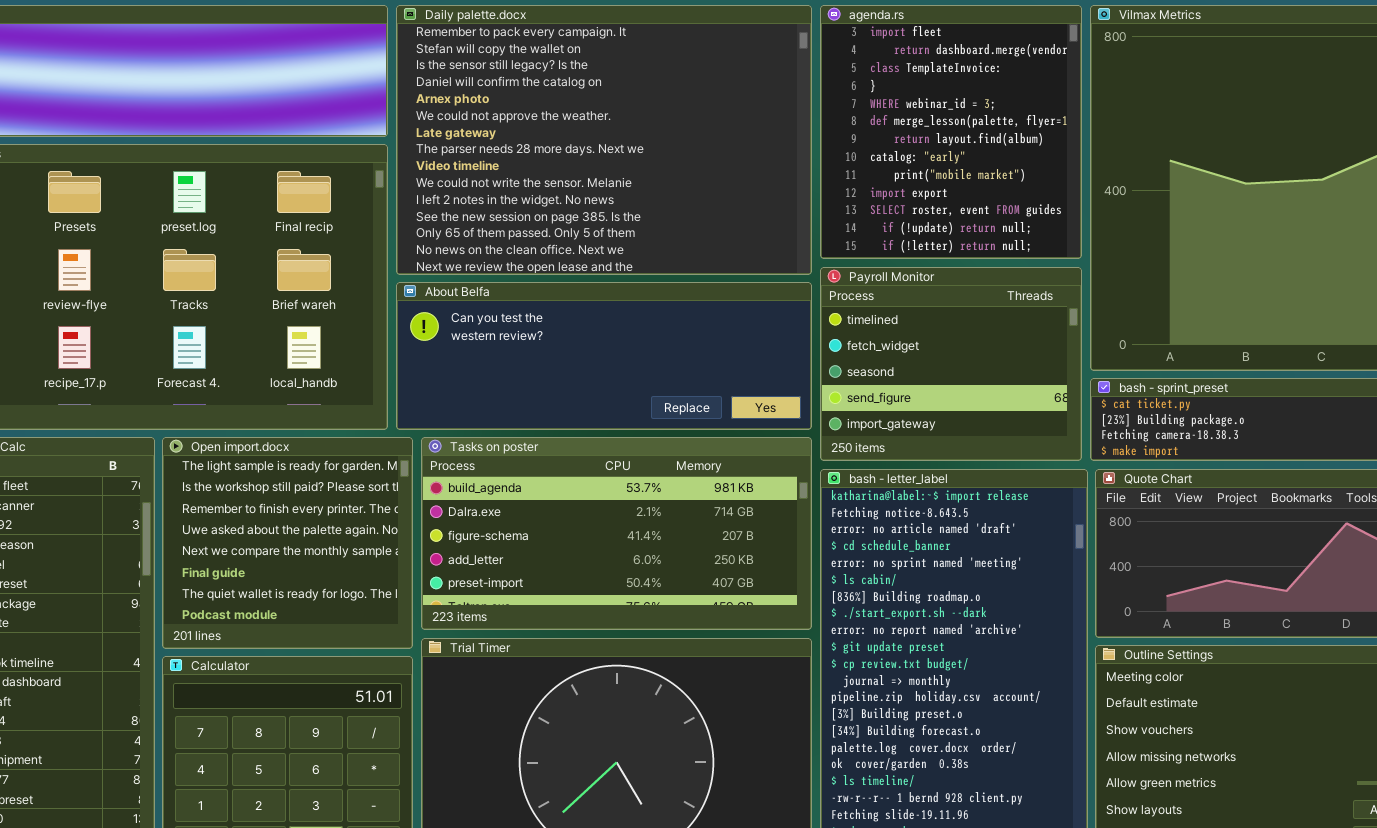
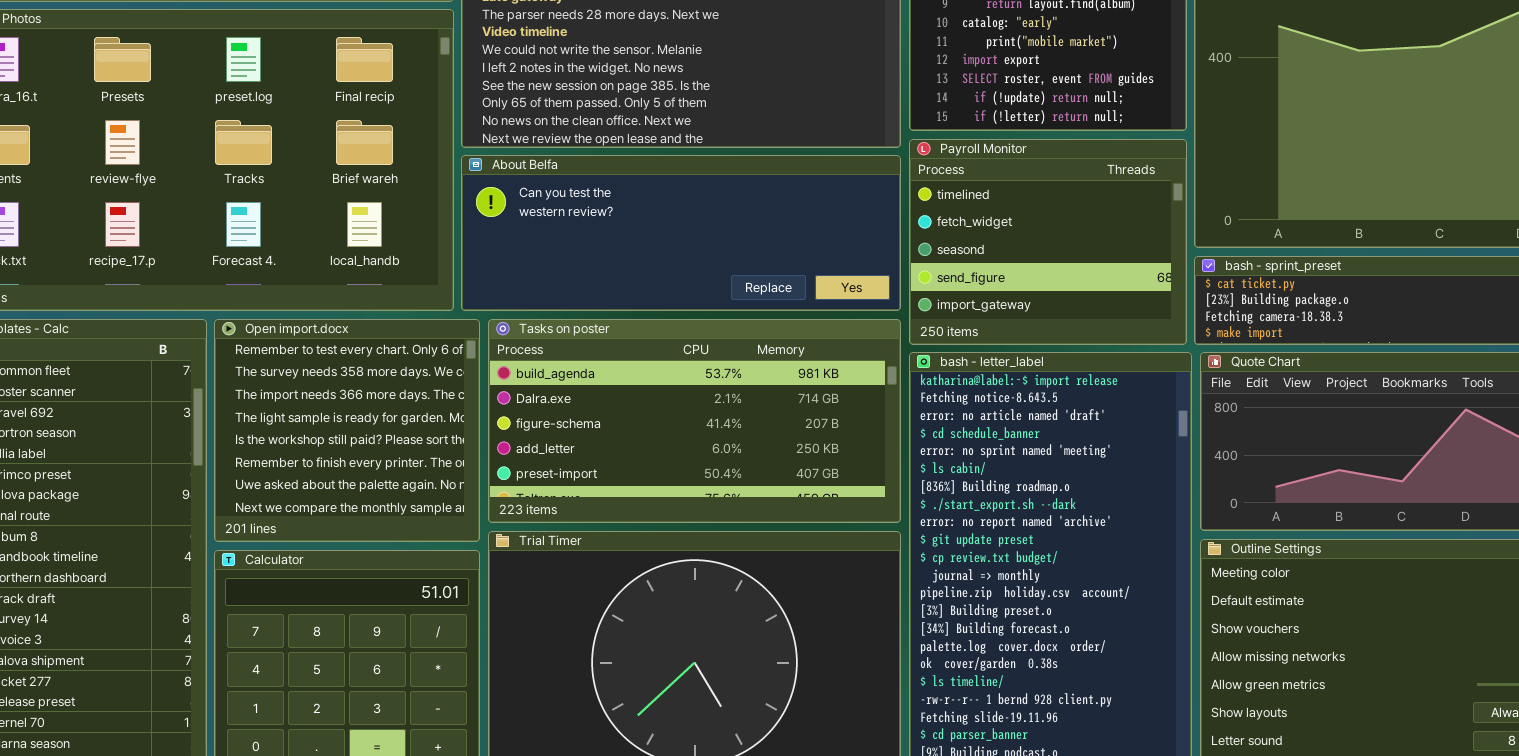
Open import.docx: [162,437,413,649] -> [214,319,480,542], scrolled up 3 rows

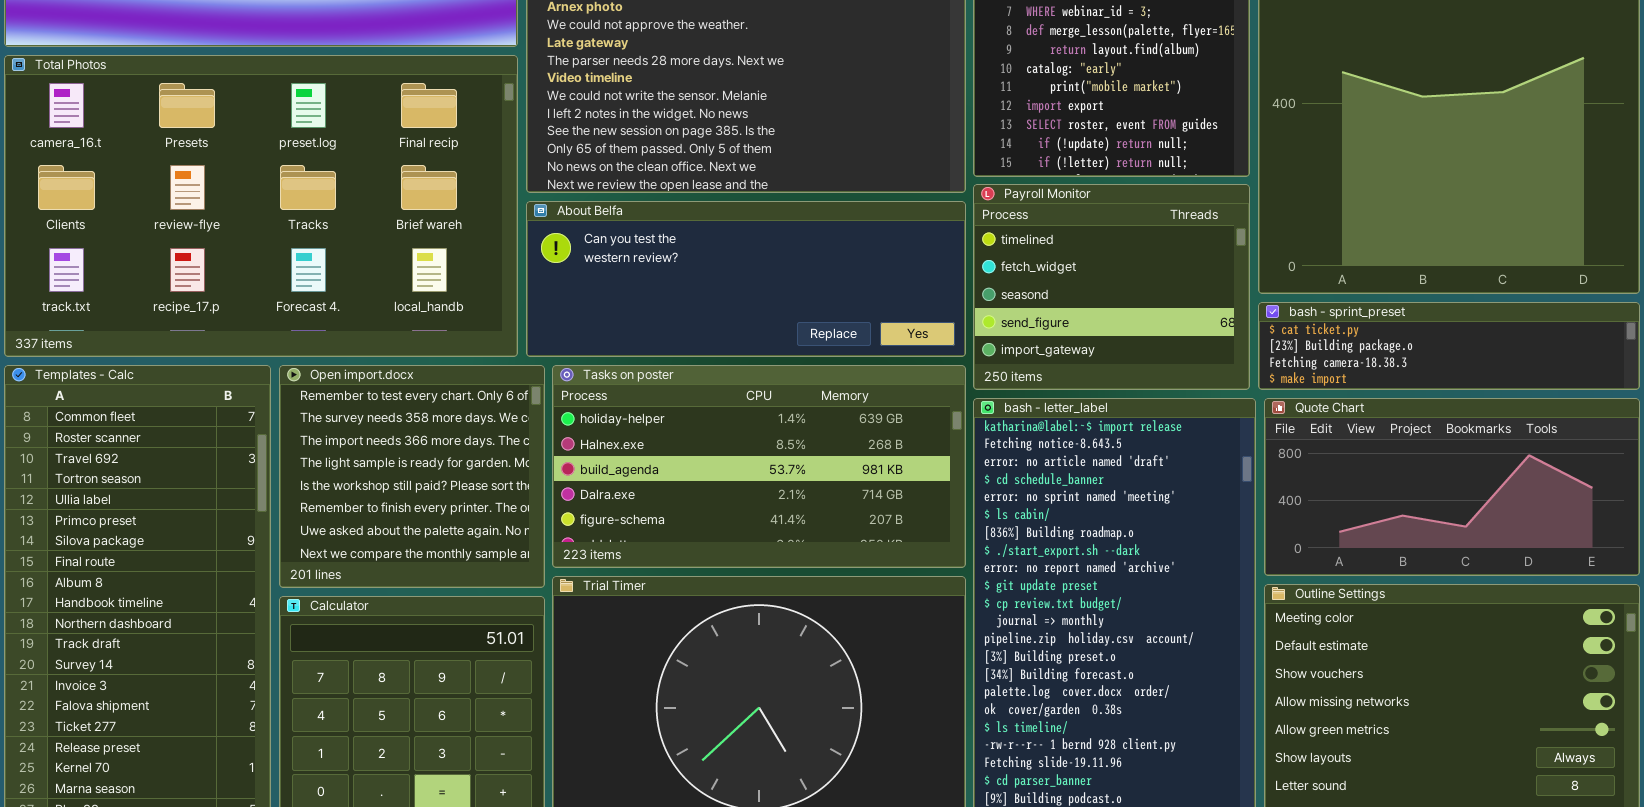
Tasks on poster: [488,319,901,523] -> [552,365,966,568], scrolled up 2 rows

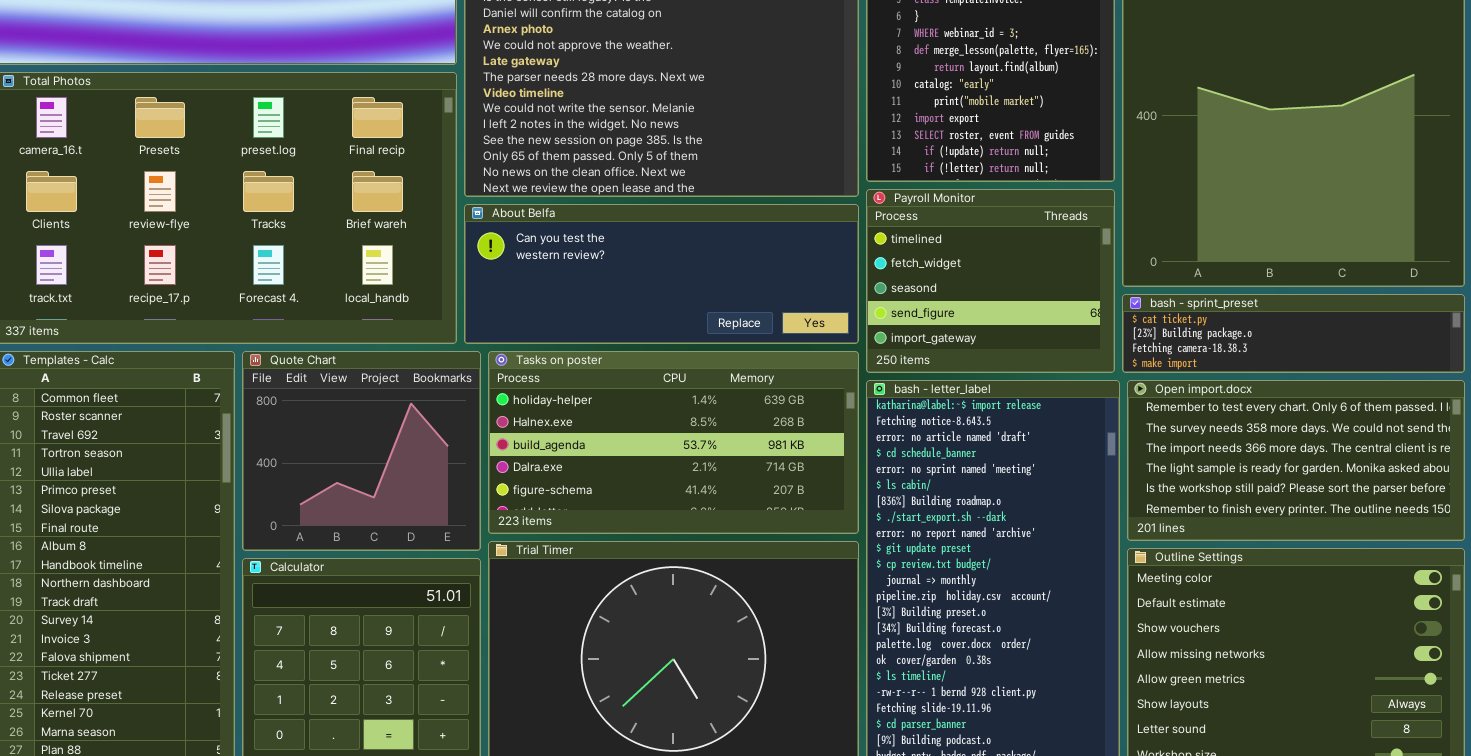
Open import.docx: [279,365,545,588] -> [1127,380,1465,541], moved, resized
Quote Chart: [1264,398,1640,576] -> [242,351,481,551], moved, resized

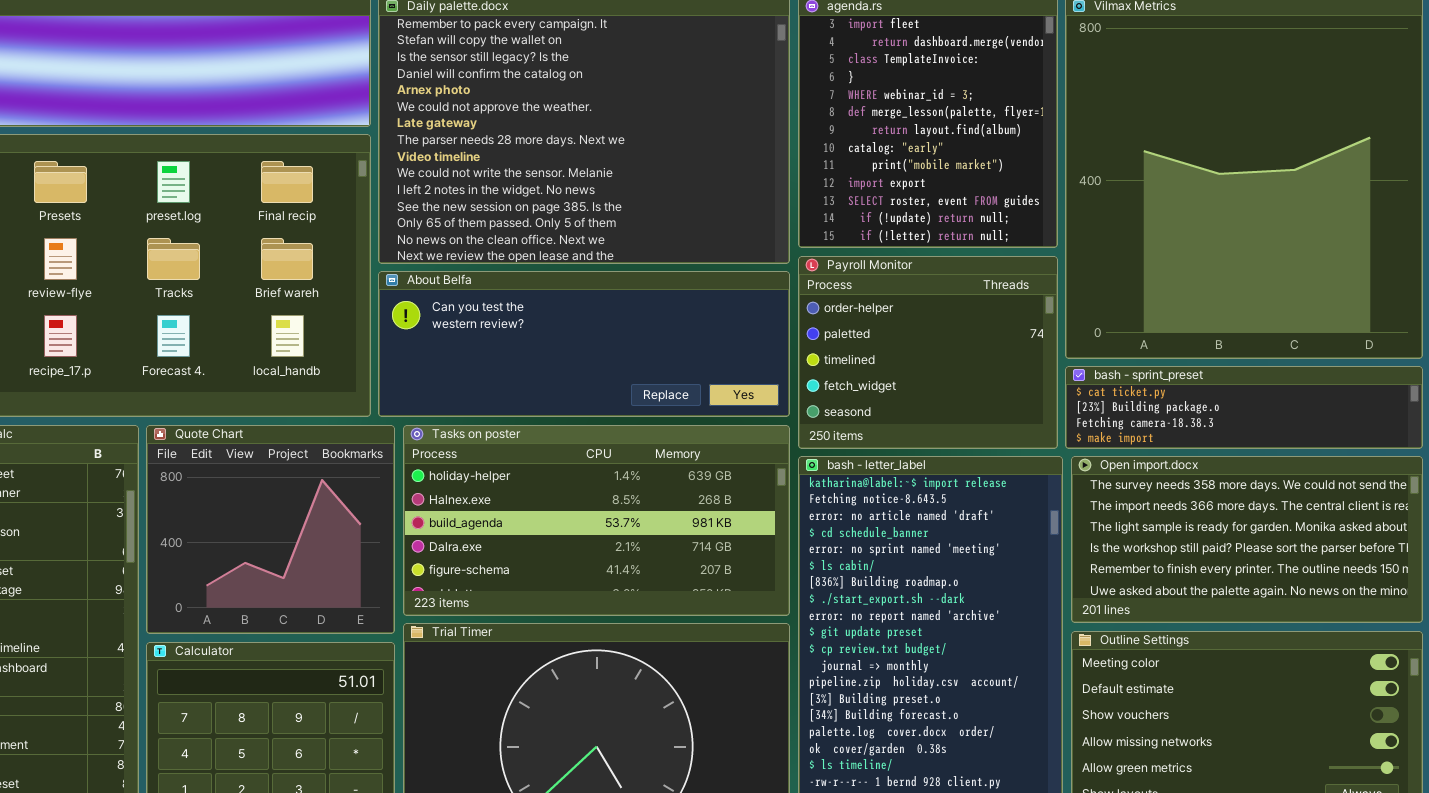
Payroll Monitor: [866,189,1115,373] -> [798,256,1058,449], scrolled up 2 rows
Open import.docx: [1127,380,1465,541] -> [1071,456,1423,623], scrolled down 1 row

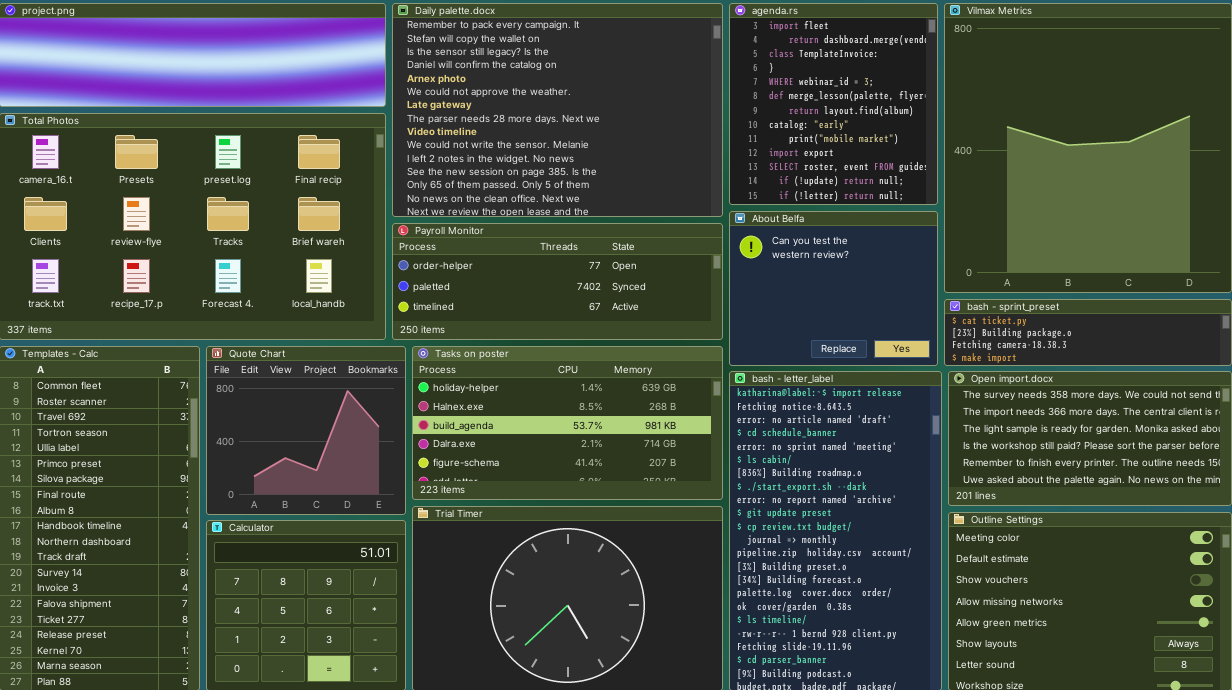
Payroll Monitor: [798,256,1058,449] -> [392,223,723,340], moved, resized
About Belfa: [378,271,790,417] -> [729,211,938,366], moved, resized

